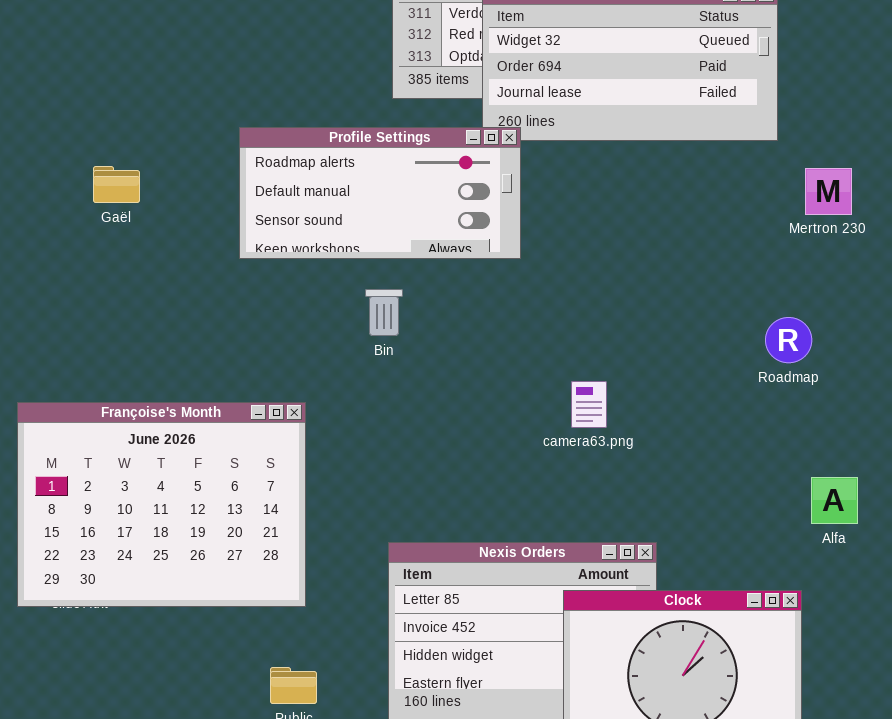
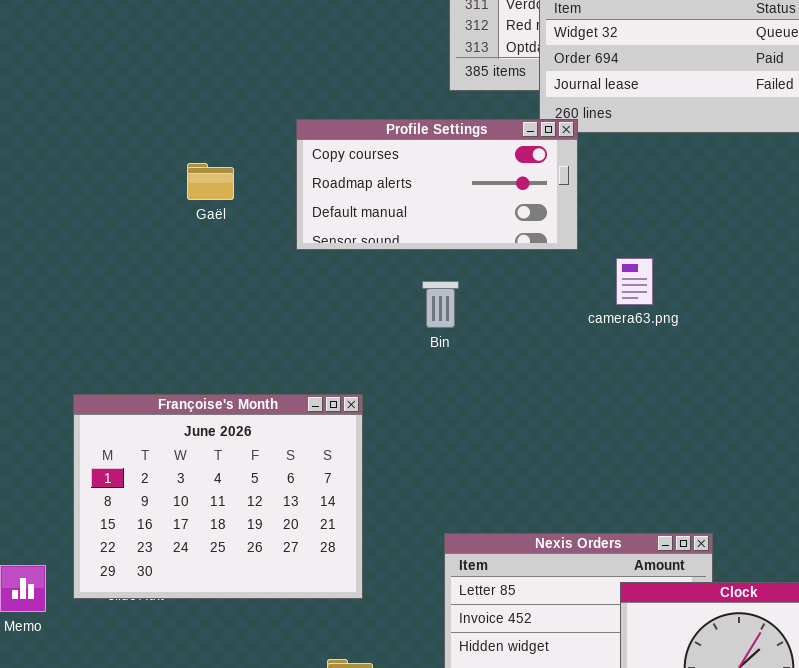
Profile Settings: [239,127,521,259] -> [296,119,578,250], scrolled up 1 row
Gaël: [93,166,140,203] -> [187,163,234,200], moved
camera63.png: [571,381,607,428] -> [616,258,653,305], moved

